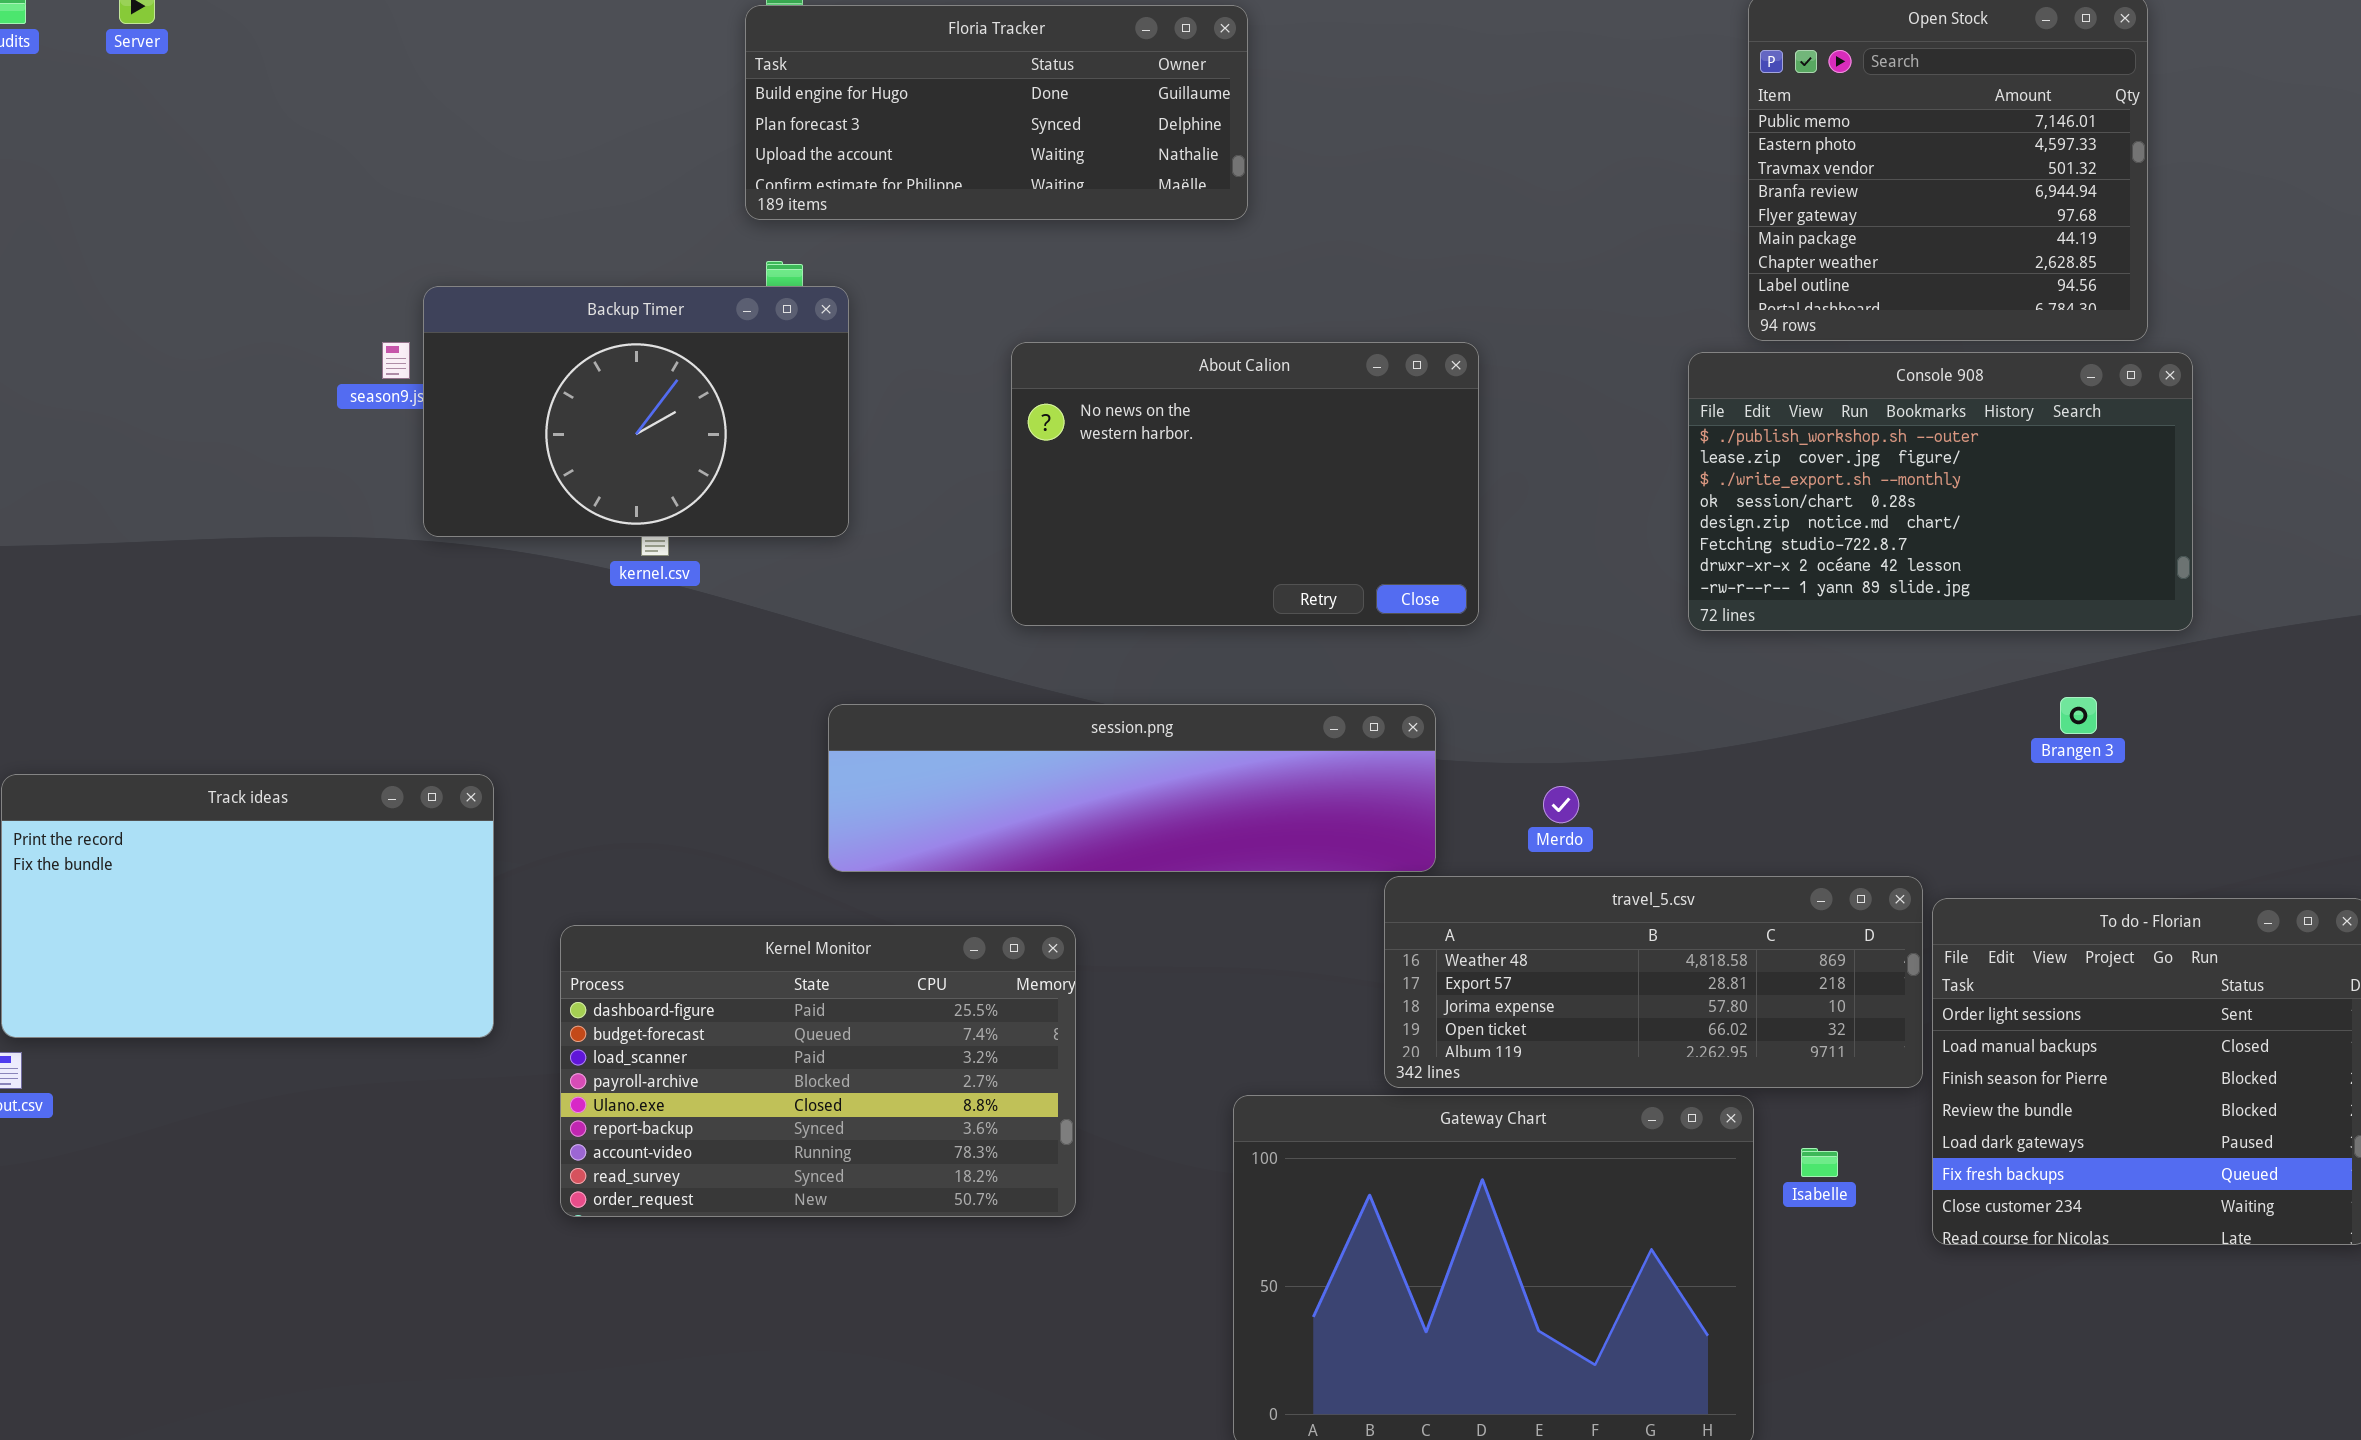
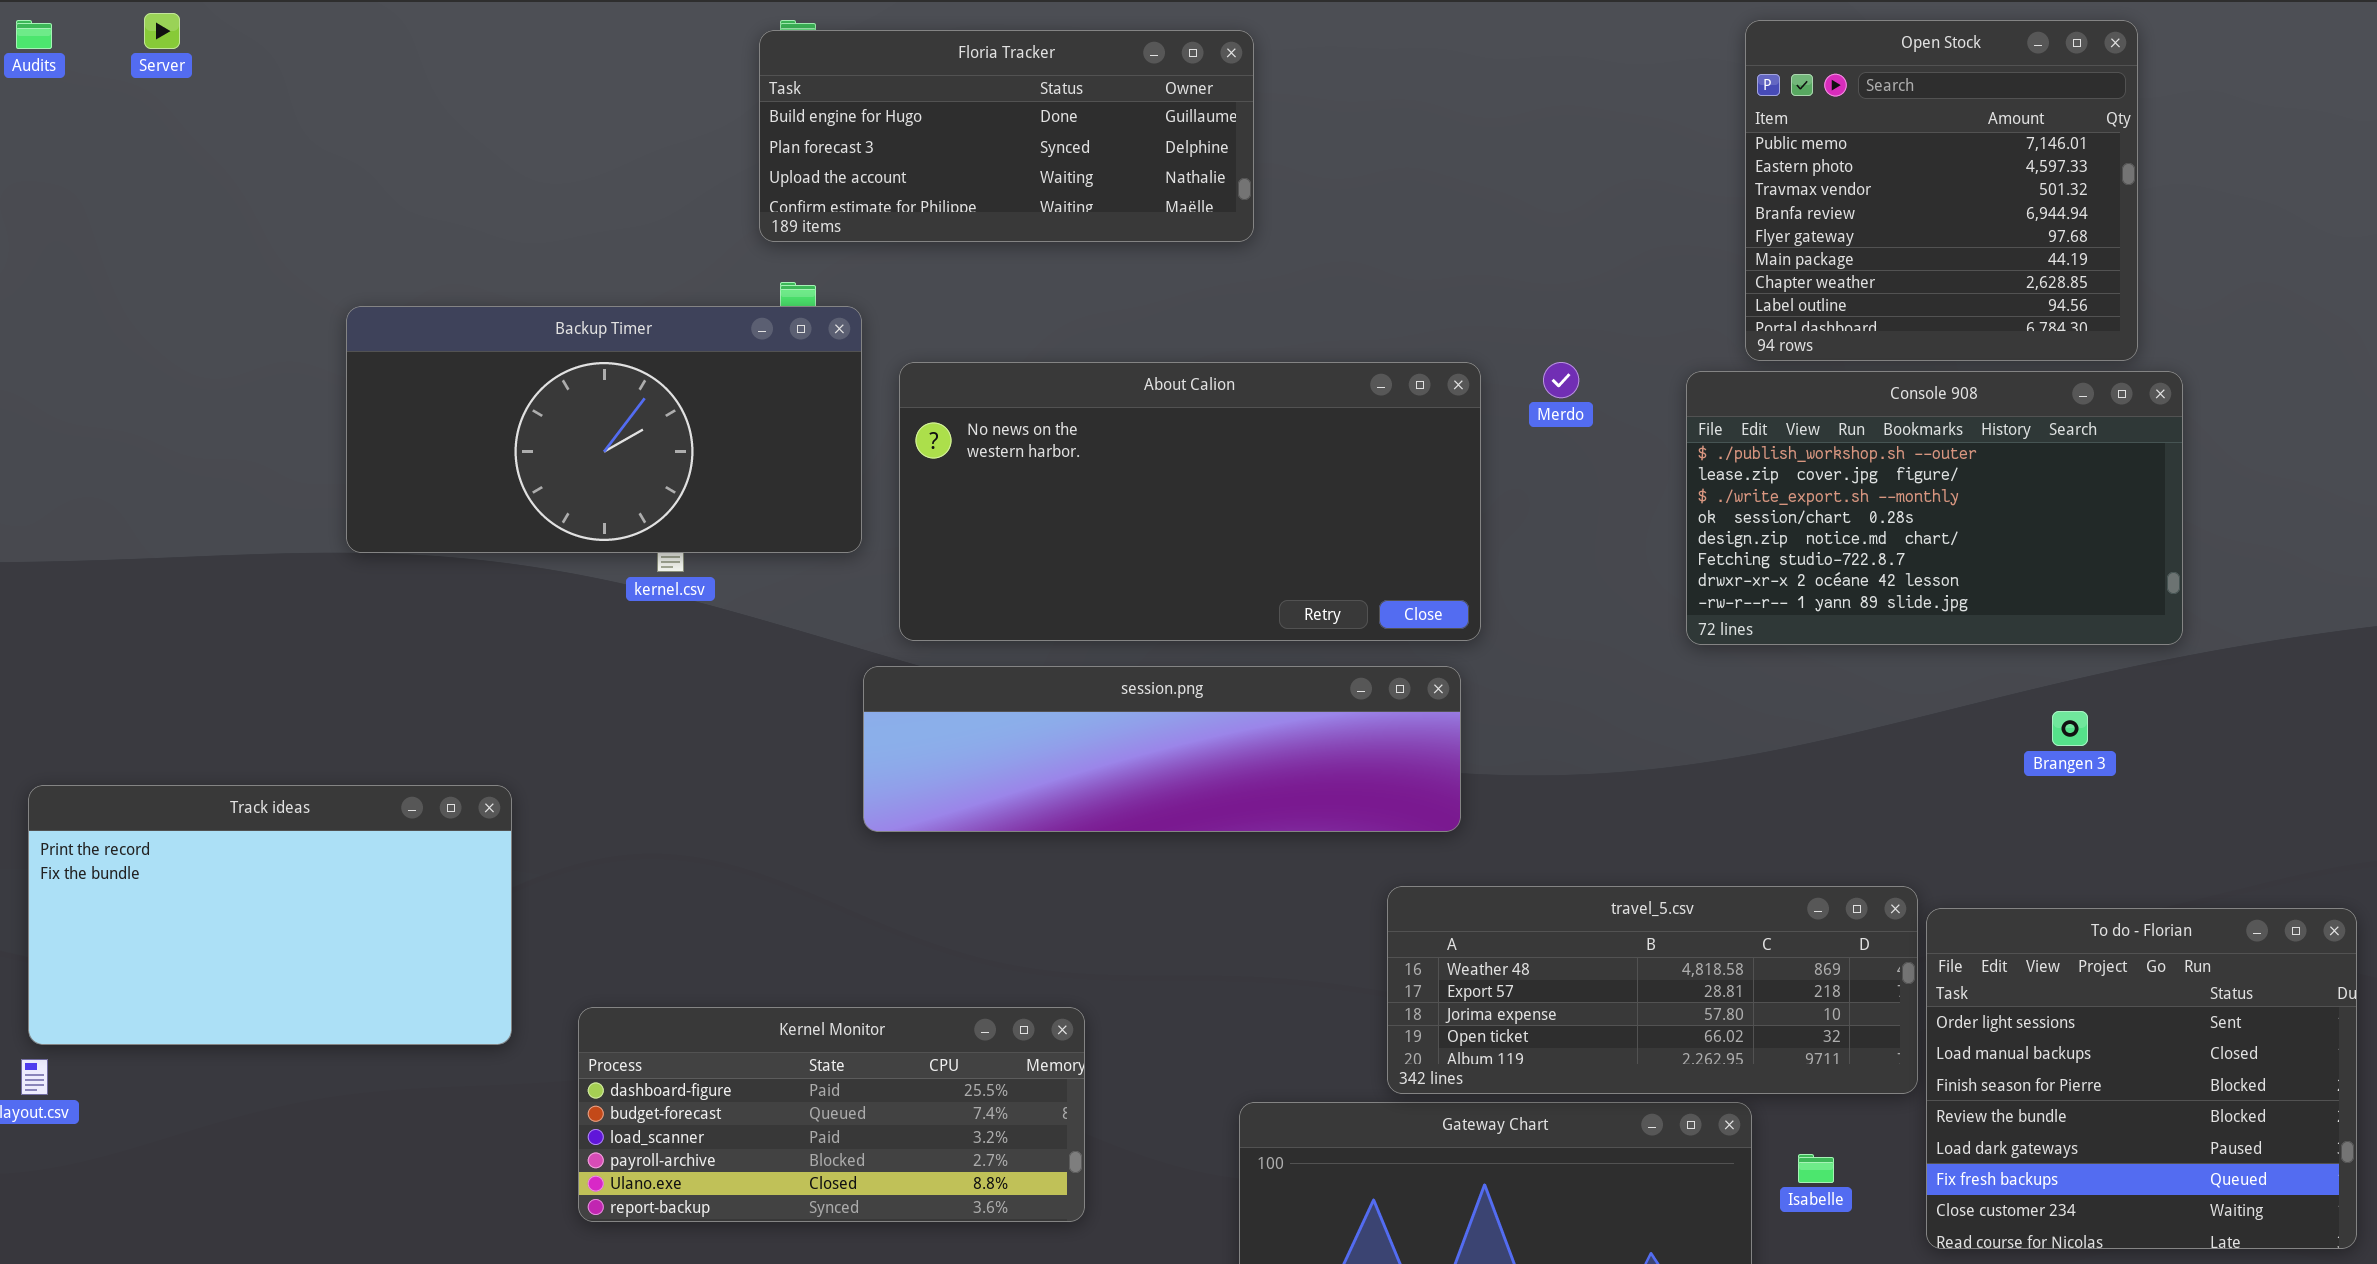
Backup Timer: [423,286,849,537] -> [346,306,862,553], resized
About Calion: [1011,342,1479,626] -> [899,362,1481,641], resized
session.png: [828,704,1436,872] -> [863,666,1461,832], moved
Merdo: [1543,786,1579,823] -> [1543,362,1579,398], moved
Kernel Monitor: [560,925,1076,1217] -> [578,1007,1085,1222], resized

